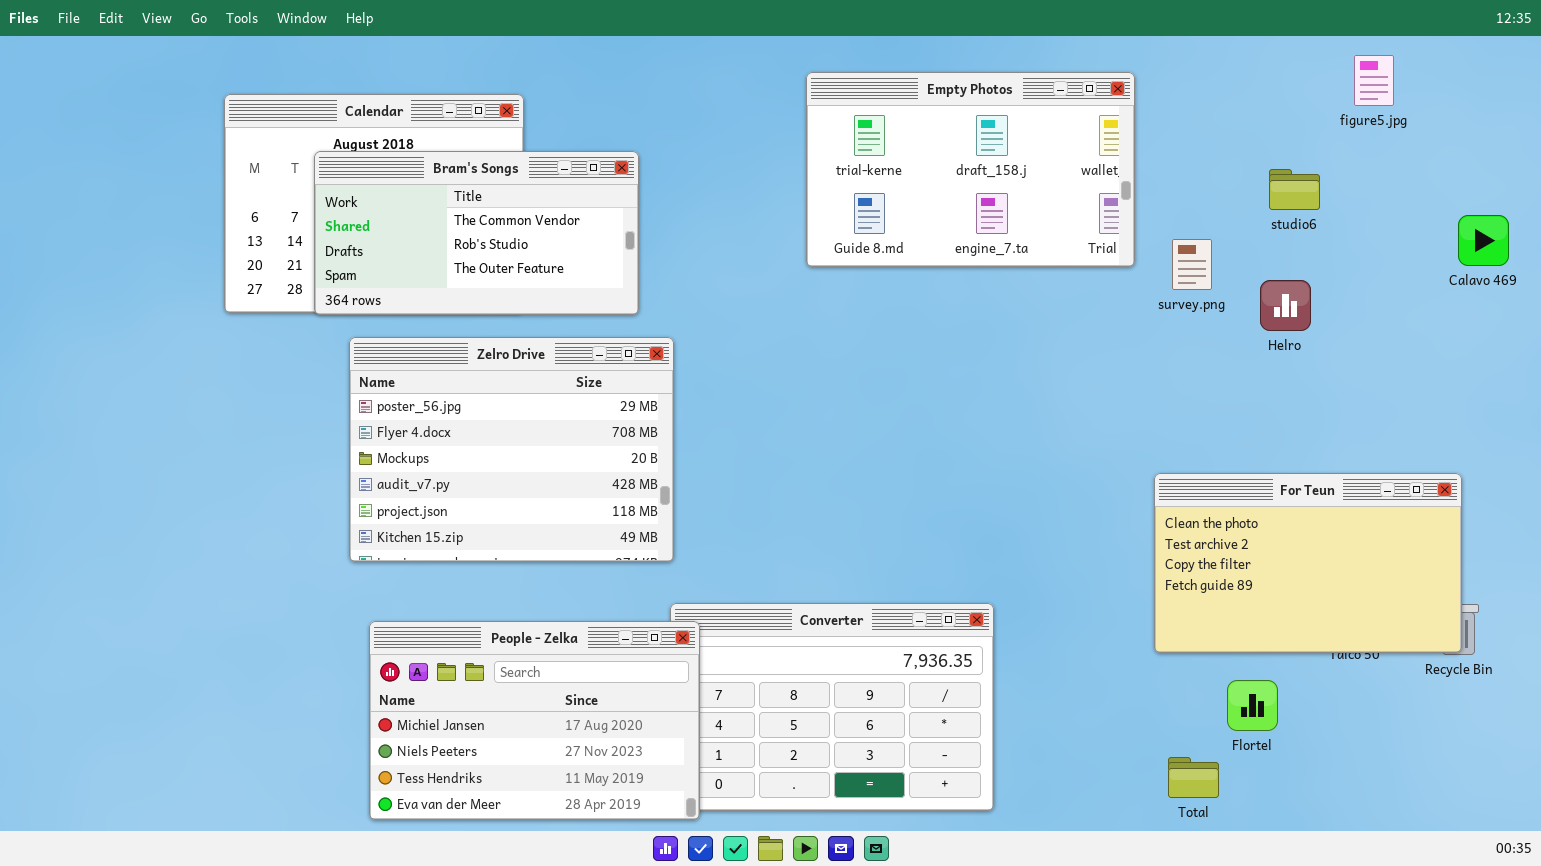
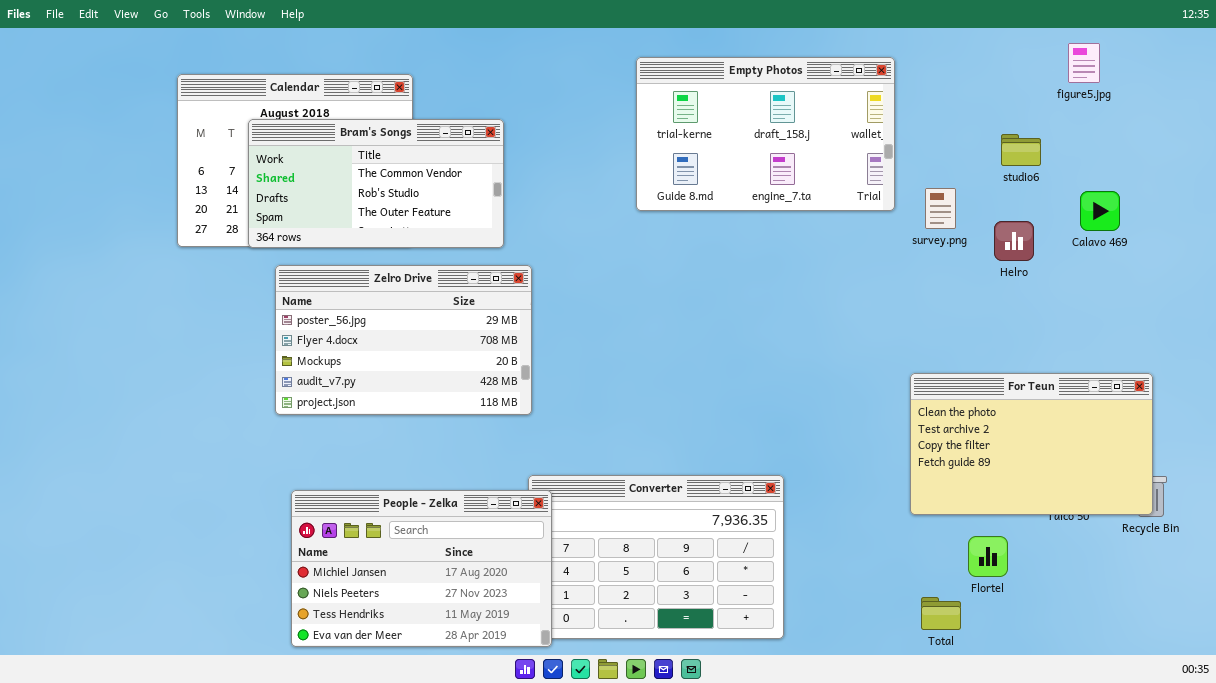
Calavo 469: [1458,215,1509,266] -> [1080,191,1120,231], moved
Zelro Drive: [349,337,674,562] -> [275,265,532,415], resized

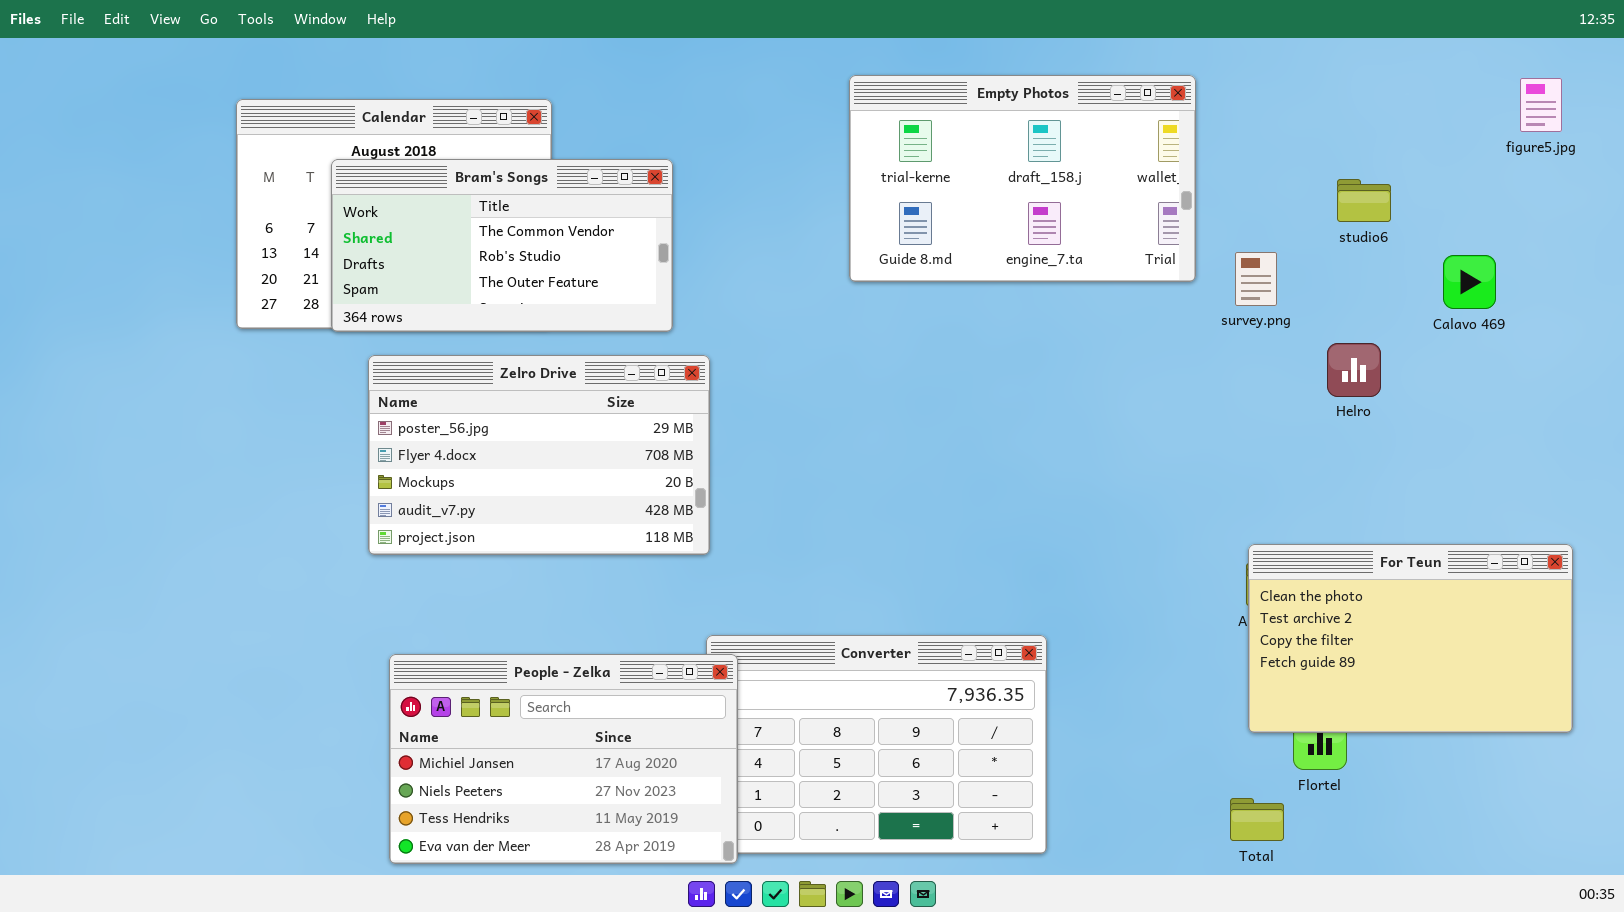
figure5.jpg: [1068,43,1100,83] -> [1520,78,1562,132], moved
Helro: [994,221,1034,261] -> [1327,343,1381,397], moved
For Teun: [910,373,1153,515] -> [1248,544,1573,733], moved

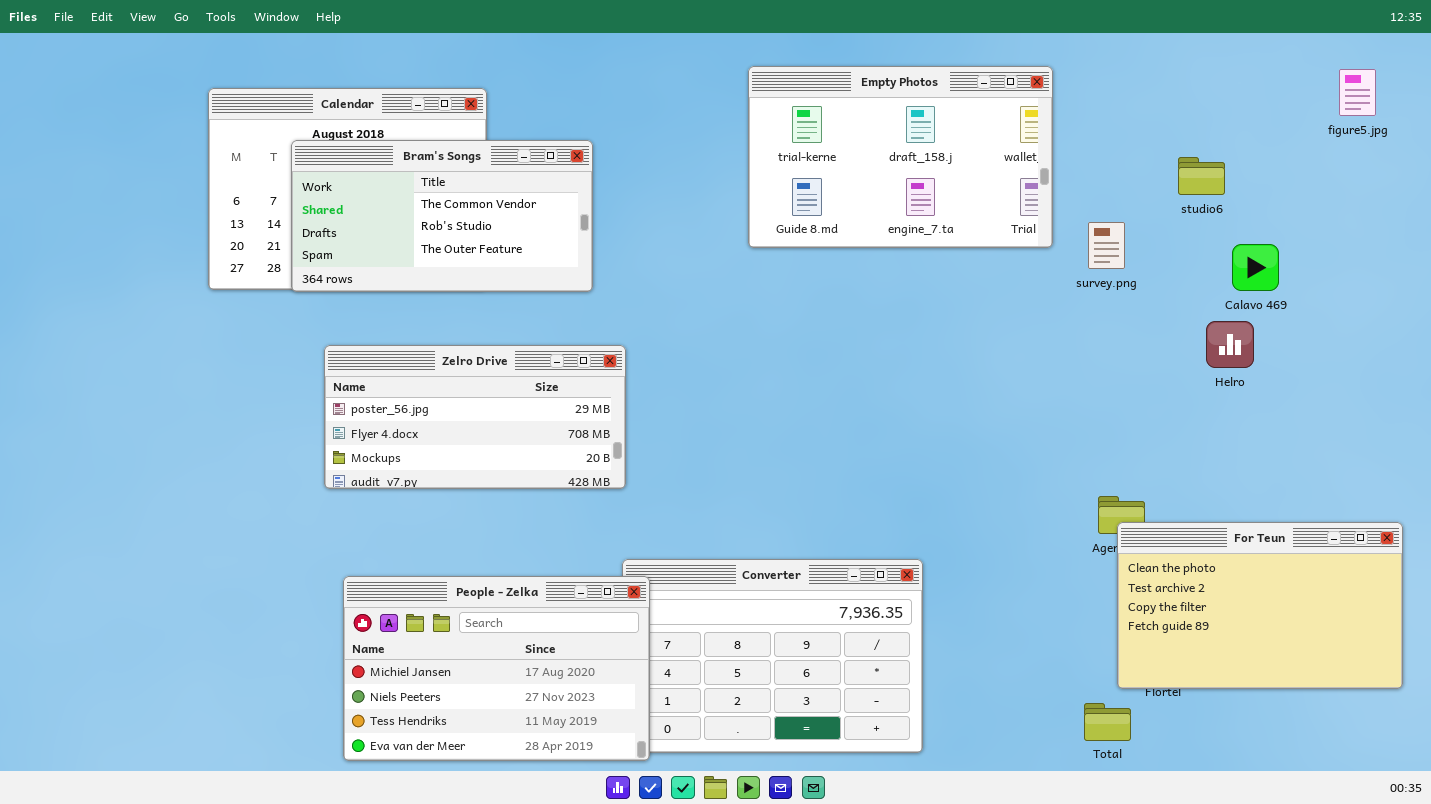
Calavo 469: [1443,255,1496,309] -> [1232,244,1279,291], moved
Helro: [1327,343,1381,397] -> [1206,321,1254,368], moved
Zelro Drive: [368,355,710,555] -> [324,345,626,489], resized
For Teun: [1248,544,1573,733] -> [1117,522,1403,689], moved

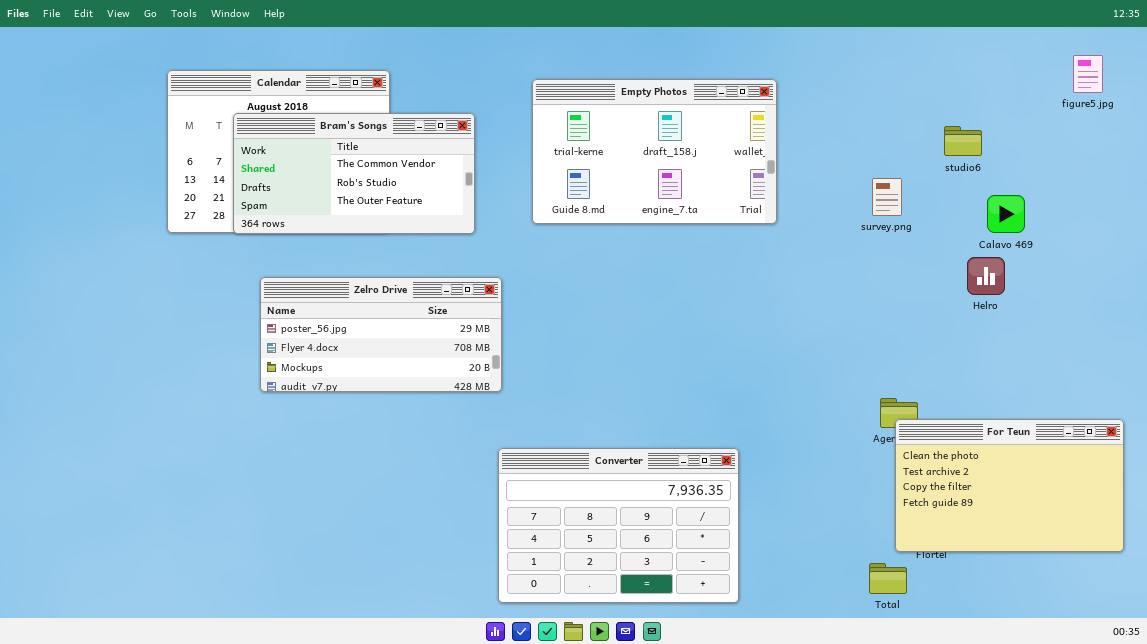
Empty Photos: [748,66,1053,248] -> [532,79,777,224], moved
People - Zelka: [343,576,650,761] -> none, closed

